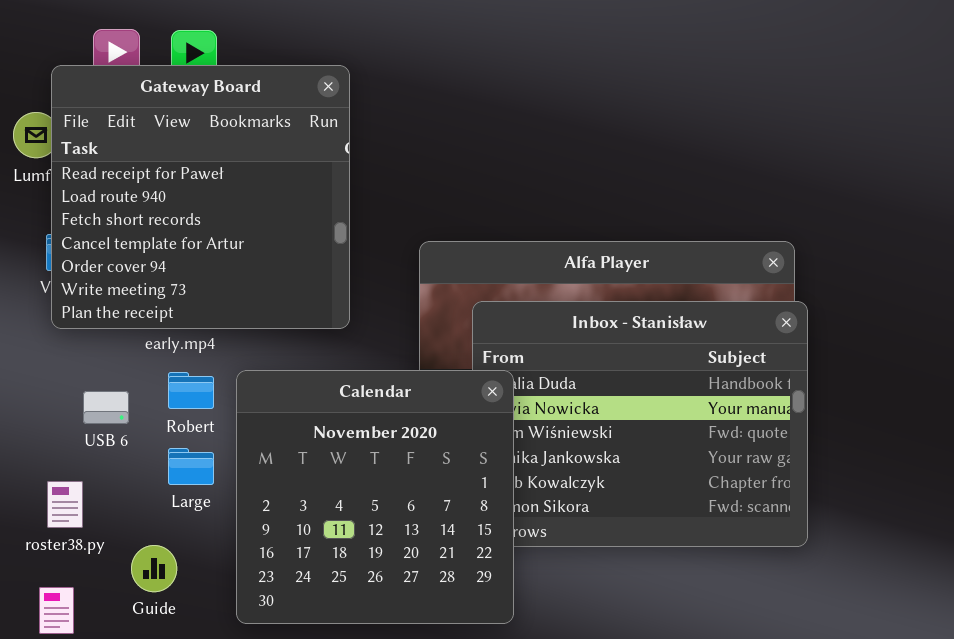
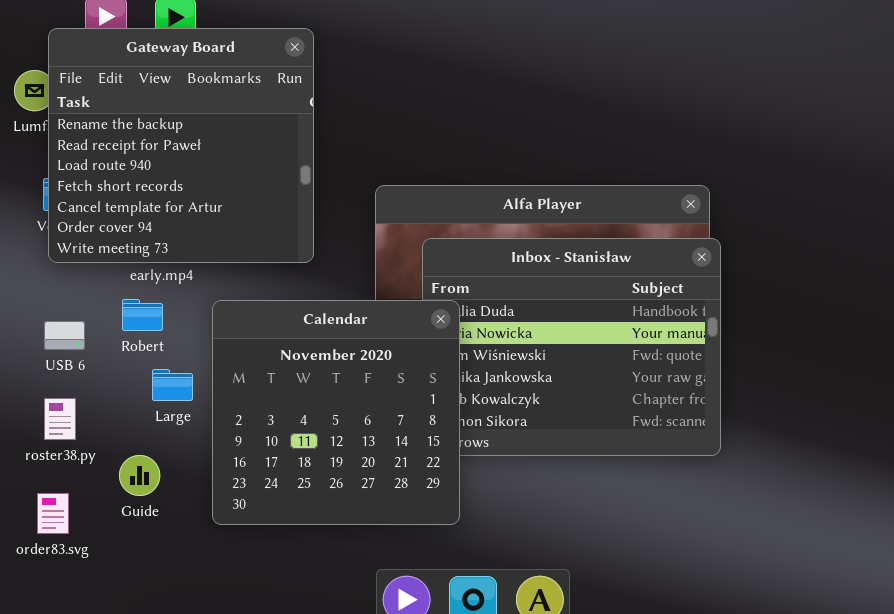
Gateway Board: [51,65,350,329] -> [48,28,314,263], scrolled up 1 row
Robert: [168,372,214,409] -> [122,299,163,331], moved
USB 6: [83,391,129,424] -> [44,321,85,350], moved

